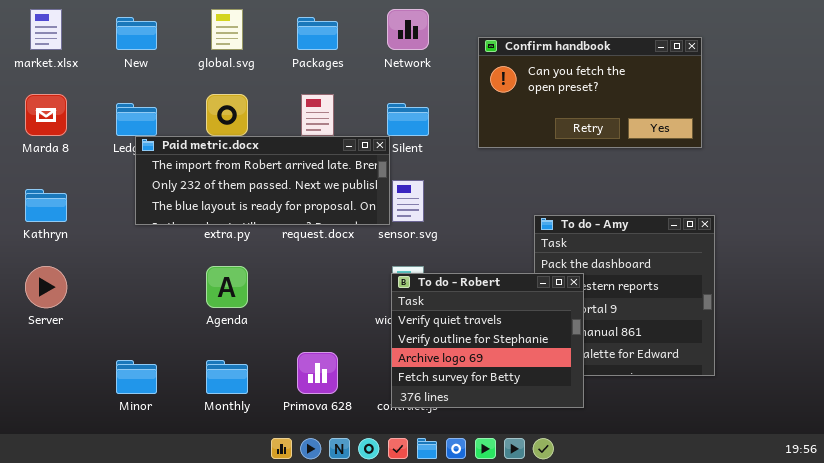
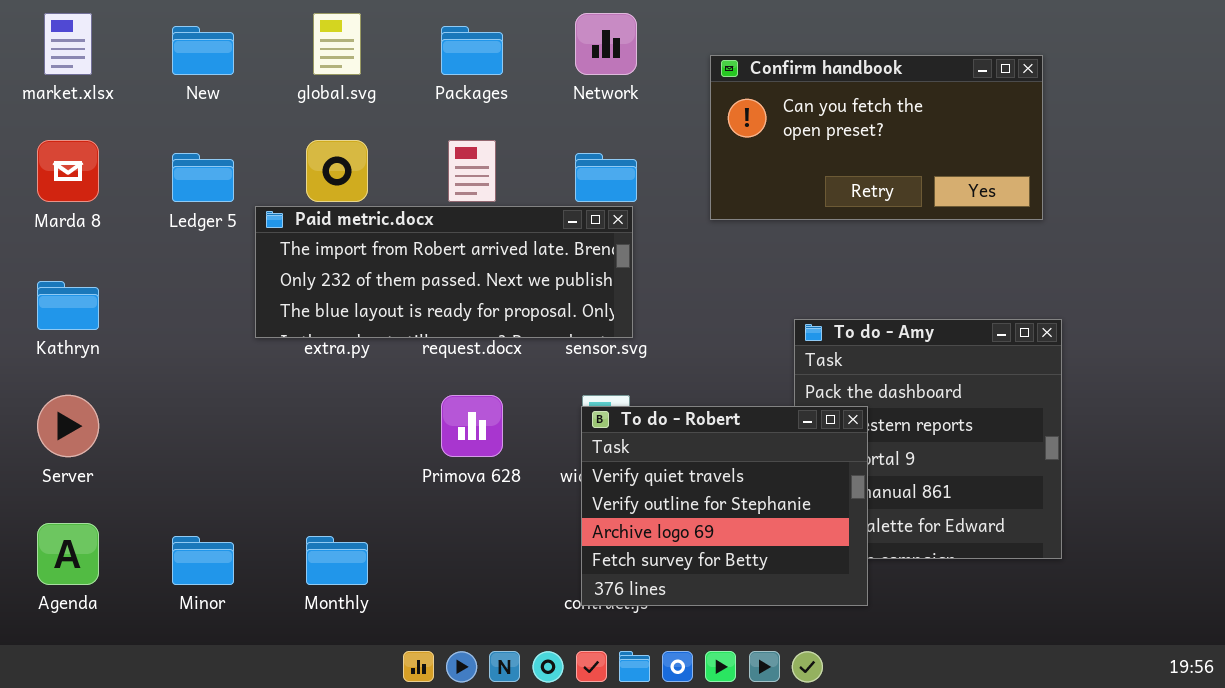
Paid metric.docx: [135,136,390,225] -> [255,206,633,338], moved
Agenda: [206,266,248,308] -> [37,523,99,585], moved
Primova 628: [297,352,338,394] -> [441,395,503,457], moved

